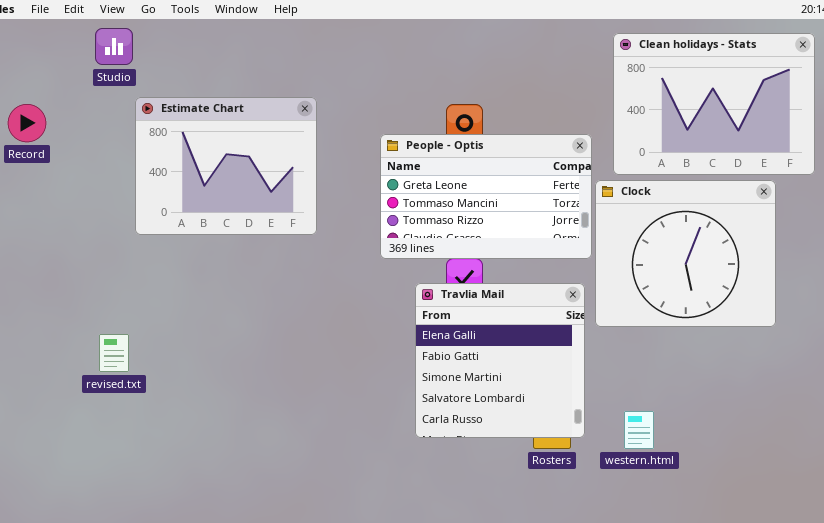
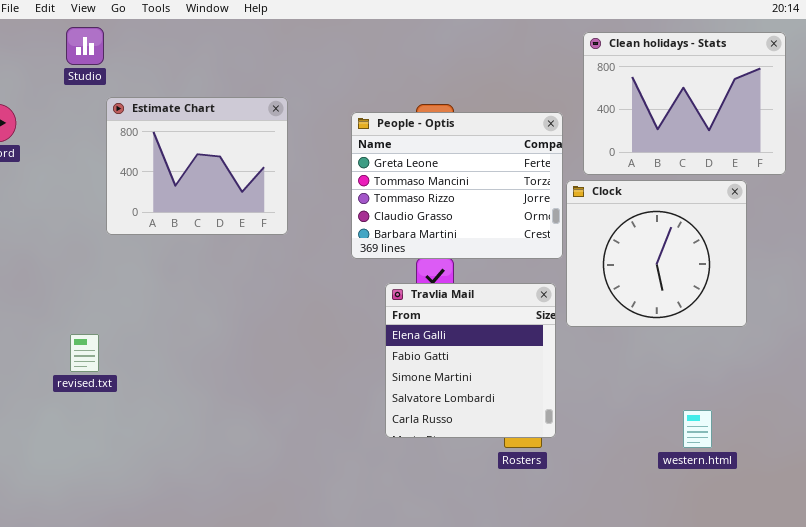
People - Optis: [380,134,592,259] -> [351,112,563,259], resized
western.html: [624,411,654,449] -> [683,410,712,448], moved

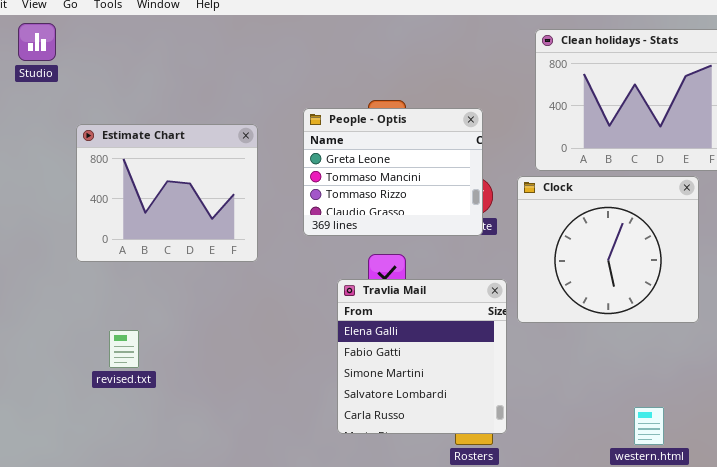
Estimate Chart: [106,97,288,235] -> [76,124,258,262], moved
People - Optis: [351,112,563,259] -> [303,108,483,236], resized
revised.txt: [70,334,99,372] -> [109,330,139,368], moved

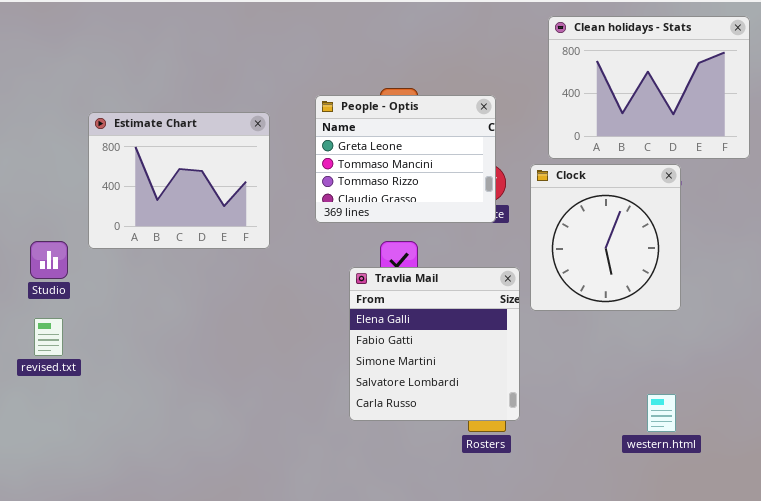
Studio: [18,23,56,61] -> [30,241,68,279], moved
Clock: [517,176,699,323] -> [530,164,681,311], resized
revised.txt: [109,330,139,368] -> [34,318,63,356], moved

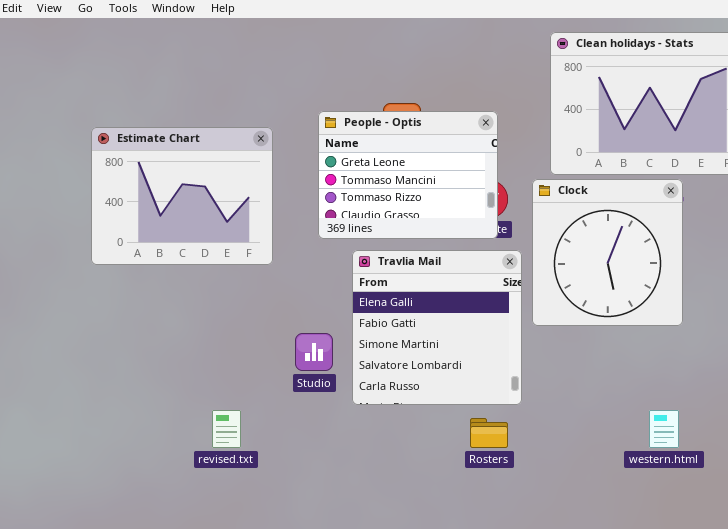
Studio: [30,241,68,279] -> [295,333,333,371], moved
Travlia Mail: [349,267,520,421] -> [352,250,522,405], moved
revised.txt: [34,318,63,356] -> [212,410,241,448], moved

